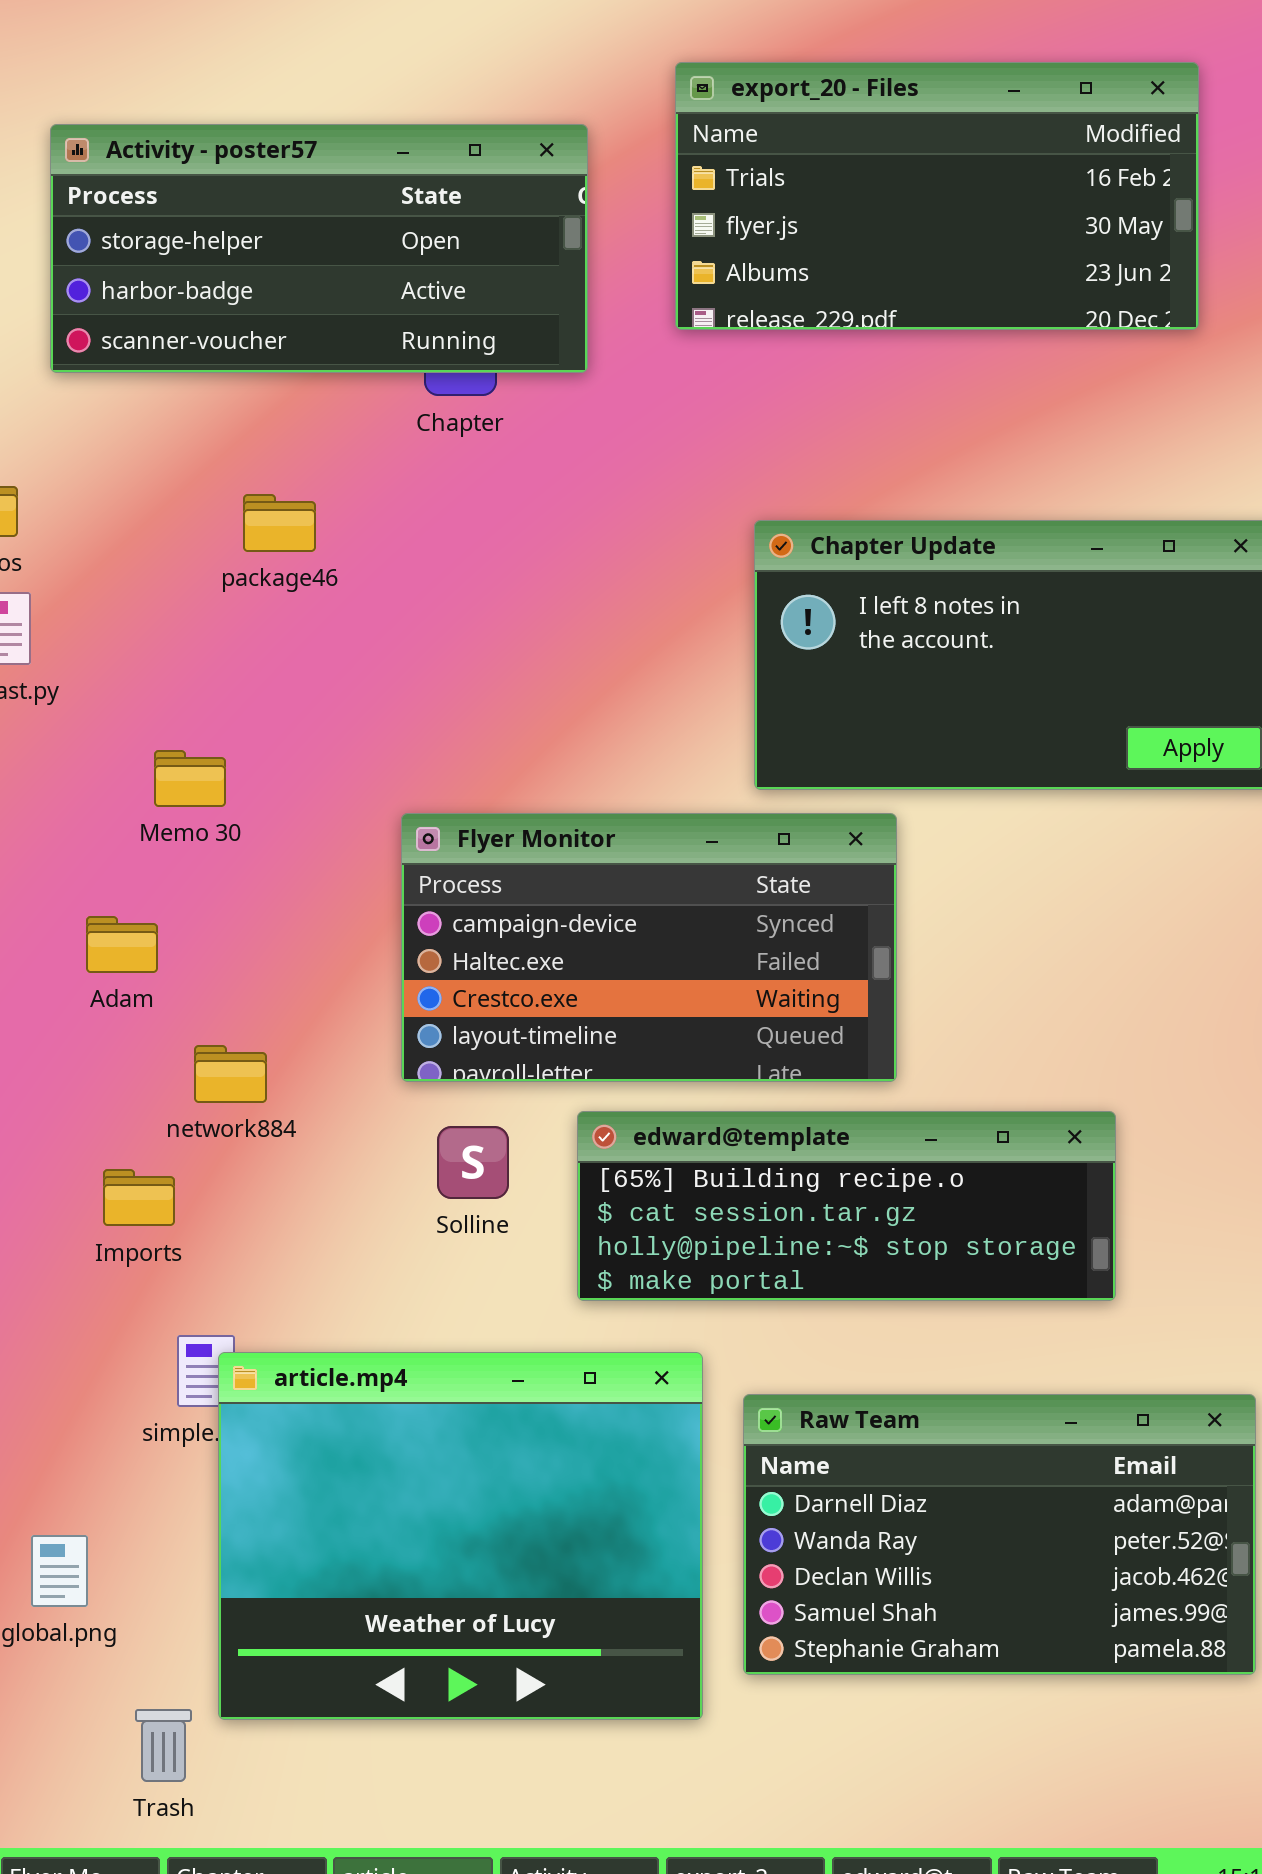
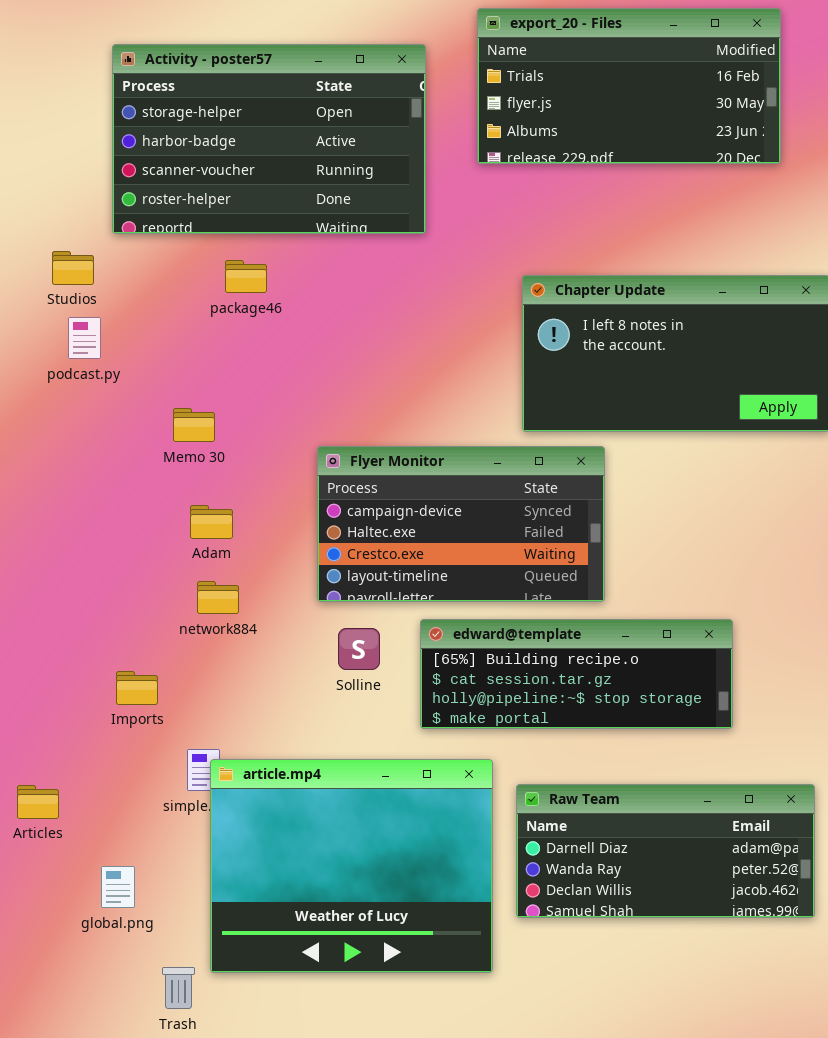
Activity - poster57: [50,124,588,373] -> [112,44,426,234], resized
Adam: [86,916,158,973] -> [190,505,233,539], moved
Imports: [103,1169,175,1226] -> [116,671,158,705], moved
Raw Team: [743,1394,1256,1675] -> [516,784,815,918], resized

